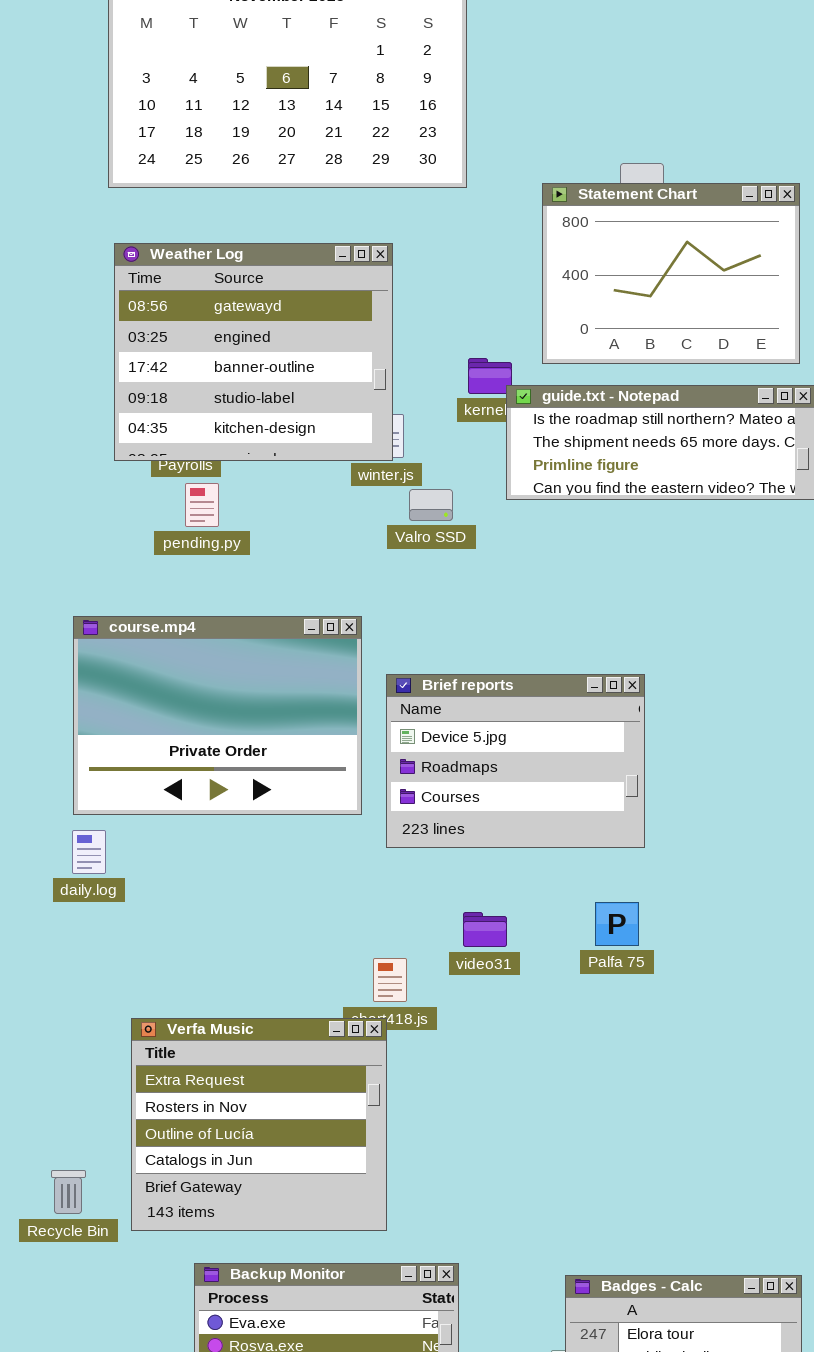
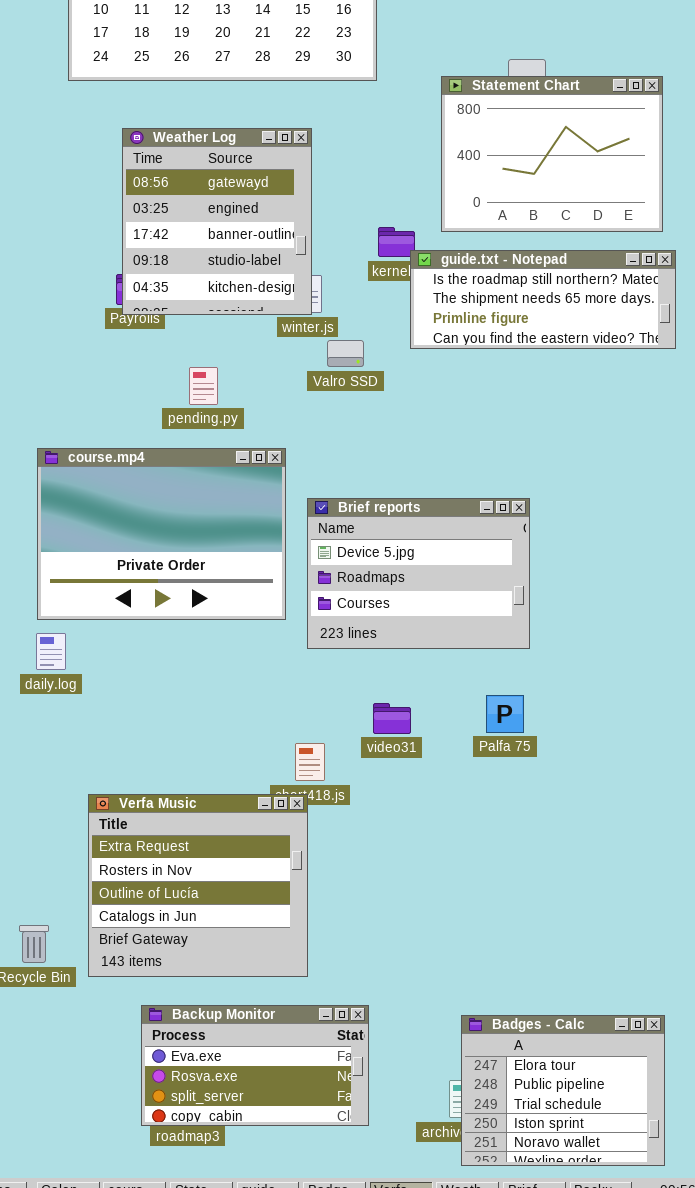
Weather Log: [114,243,393,461] -> [122,128,312,315], resized
pending.py: [185,483,219,527] -> [189,367,218,405], moved

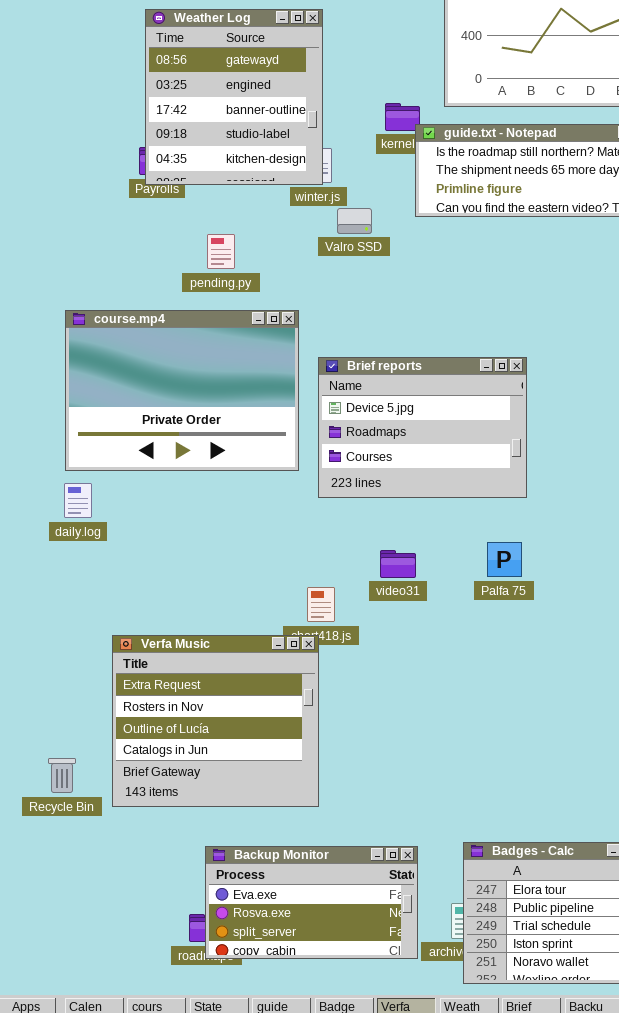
Backup Monitor: [141,1005,369,1126] -> [205,846,418,959], moved

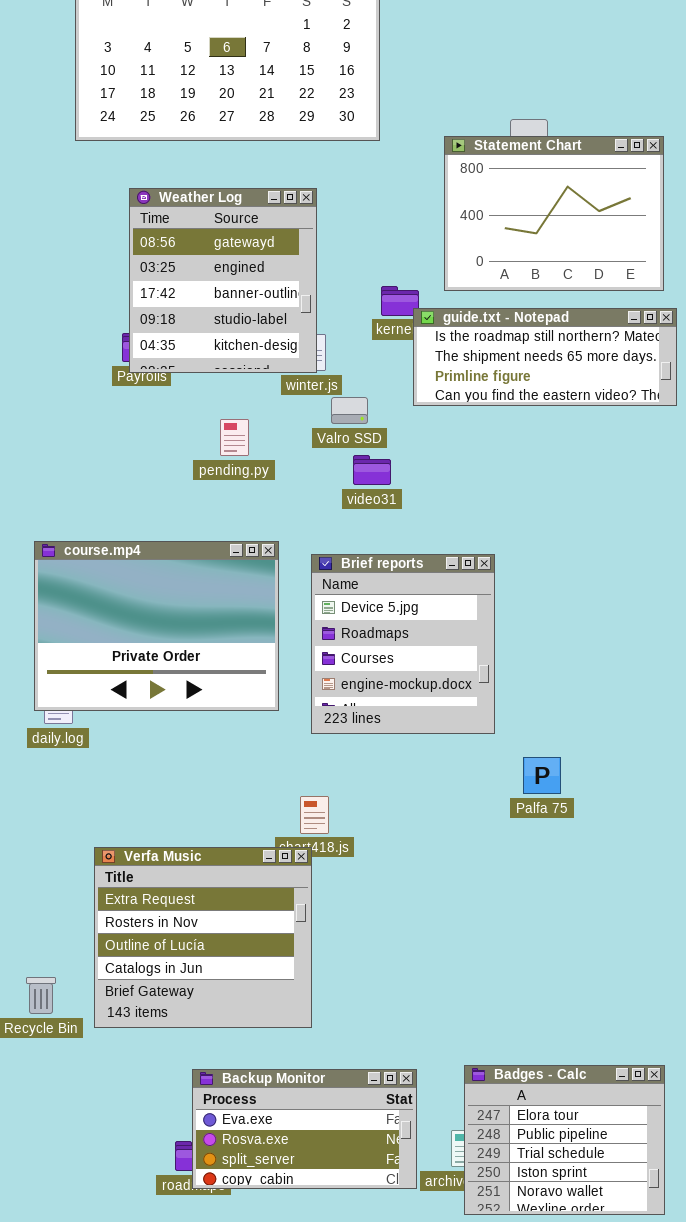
pending.py: [207,234,235,269] -> [220,419,249,456], moved
course.mp4: [65,310,299,471] -> [34,541,279,711], moved
Brief reports: [318,357,527,498] -> [311,554,495,734], resized
Palfa 75: [487,542,522,577] -> [523,757,561,794], moved
video31: [380,550,416,578] -> [353,455,391,485], moved

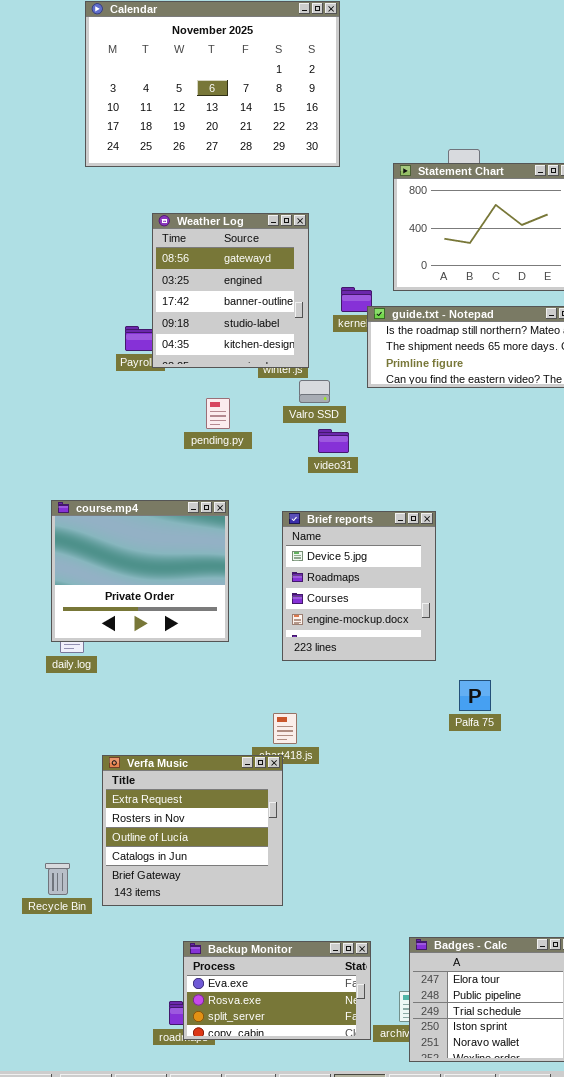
Weather Log: [129,188,317,373] -> [152,213,309,368], moved
course.mp4: [34,541,279,711] -> [51,500,229,642], resized

